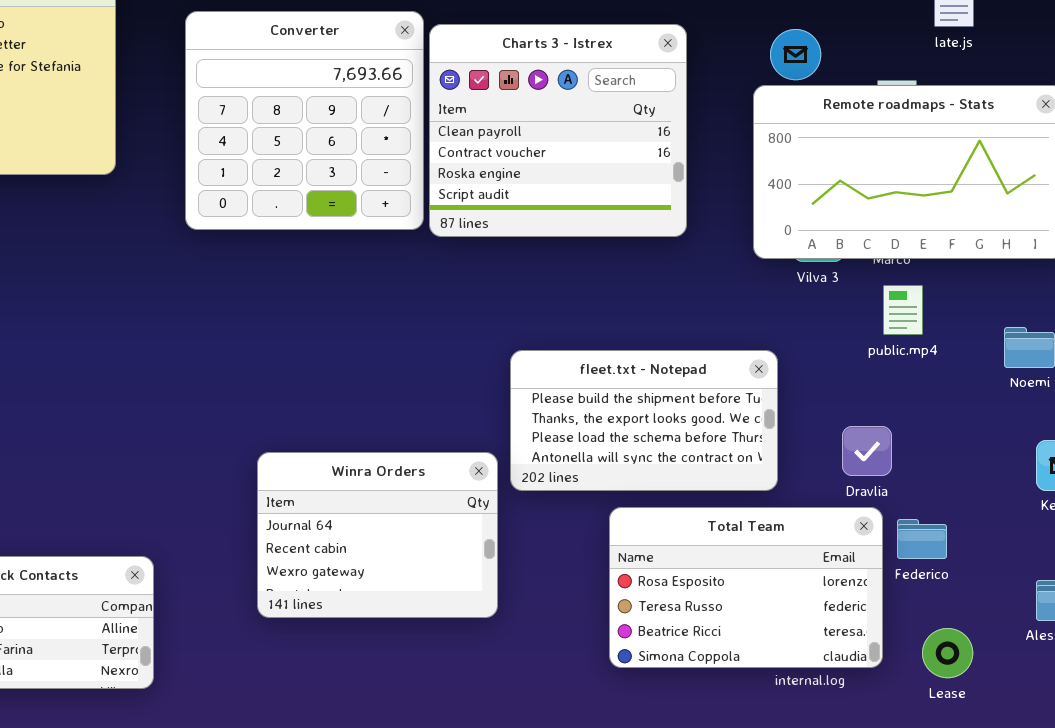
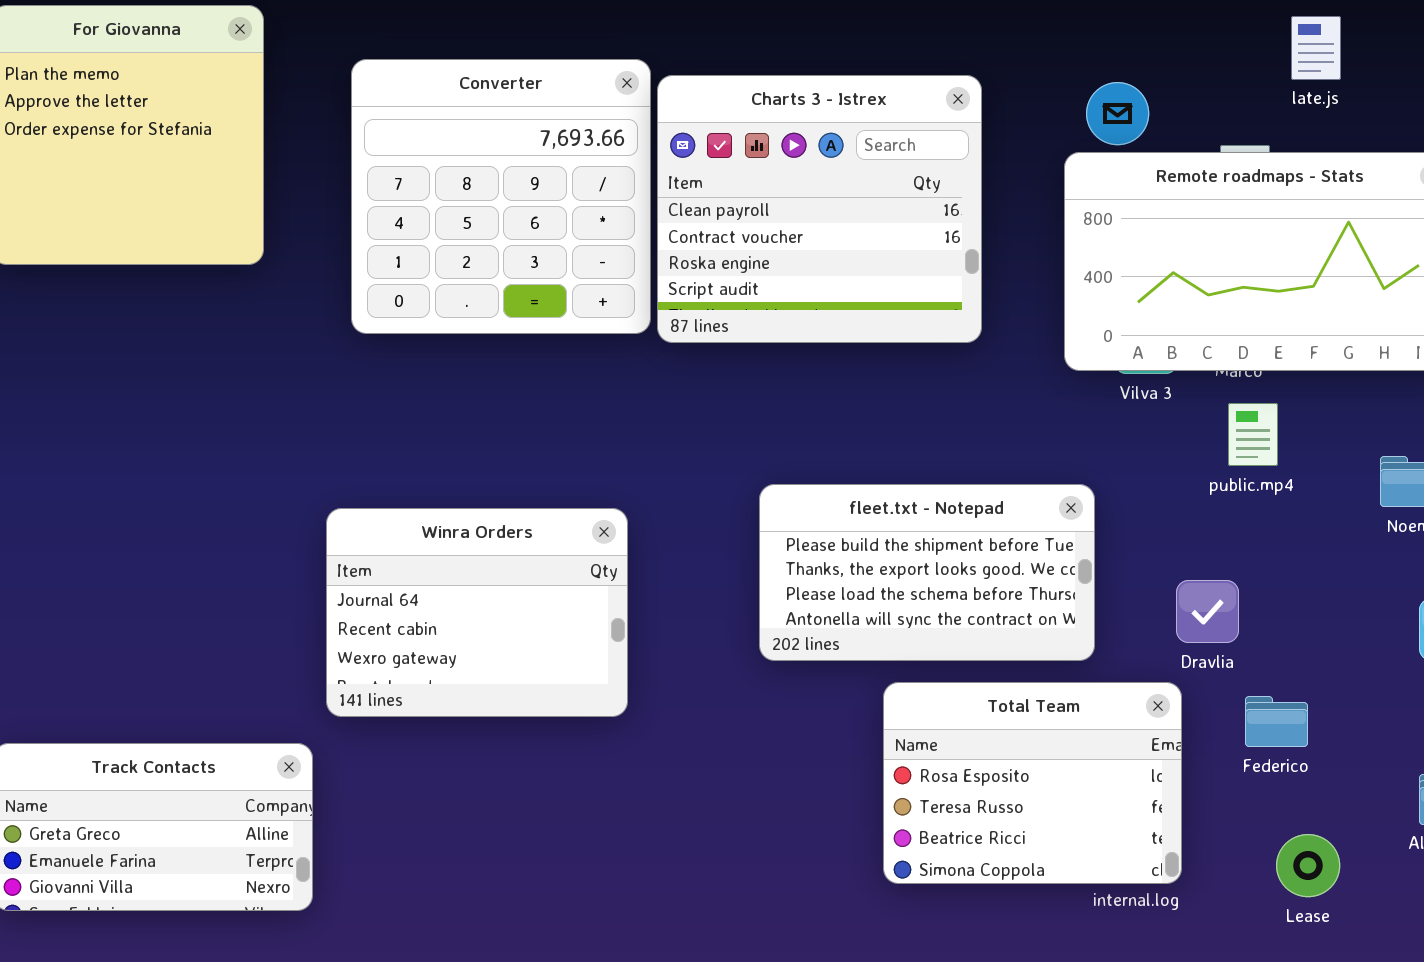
Winra Orders: [257,452,498,618] -> [326,508,628,717], moved
Total Team: [609,507,883,668] -> [883,682,1182,884], resized

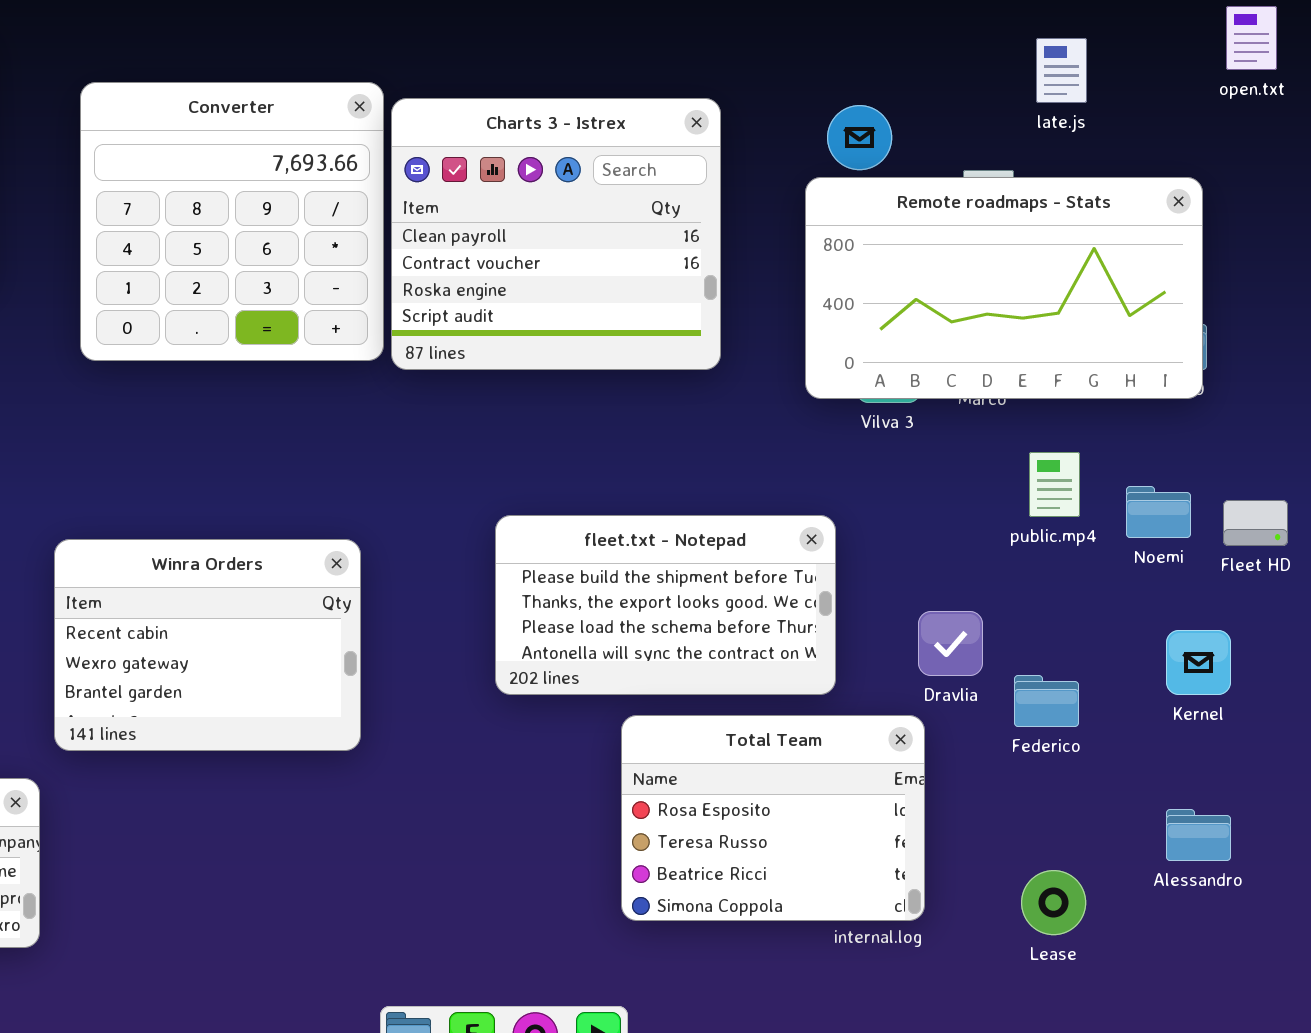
public.mp4: [1228,403,1278,466] -> [1029,452,1080,517], moved
Winra Orders: [326,508,628,717] -> [54,539,361,751], scrolled down 1 row
Federico: [1245,696,1308,747] -> [1014,675,1079,727], moved

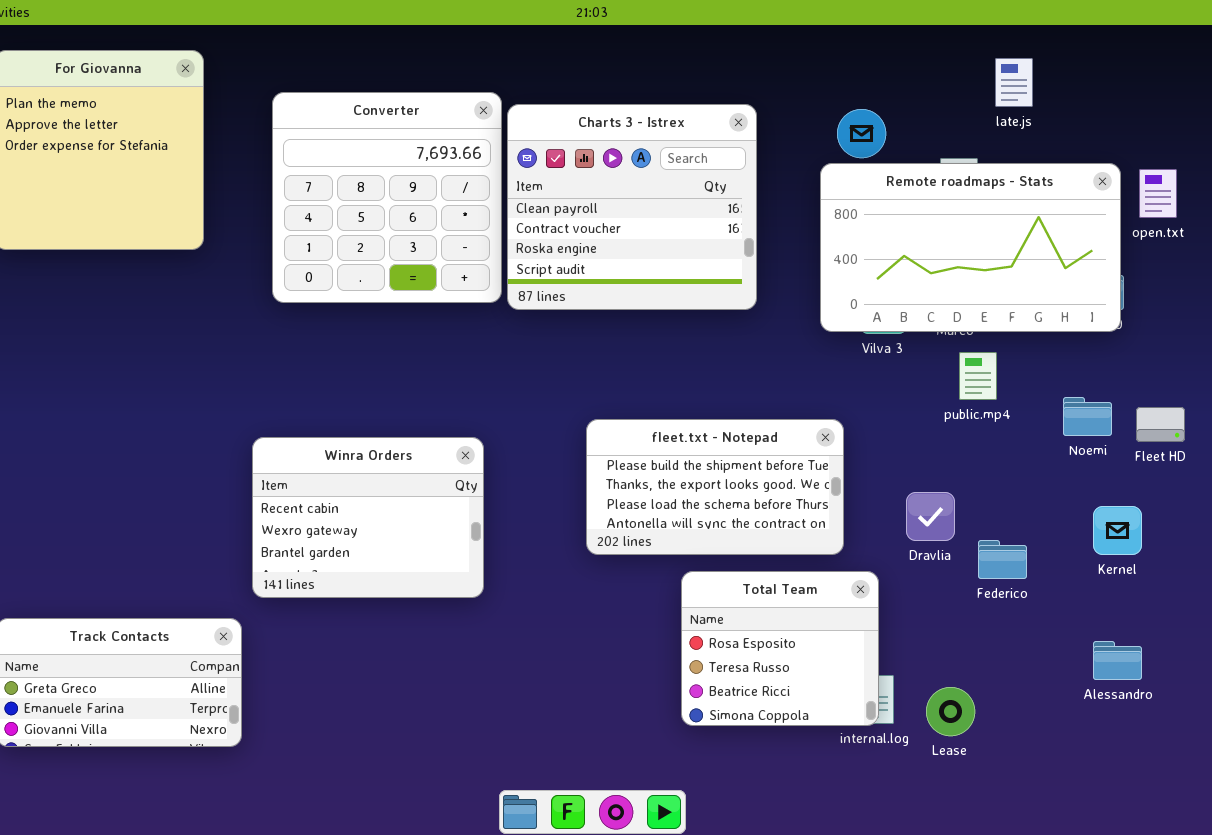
open.txt: [1226,6,1277,70] -> [1139,169,1177,218], moved
public.mp4: [1029,452,1080,517] -> [959,352,997,400], moved
Total Team: [621,715,925,921] -> [681,571,879,726], resized
Lease: [1021,870,1086,935] -> [926,687,975,736], moved

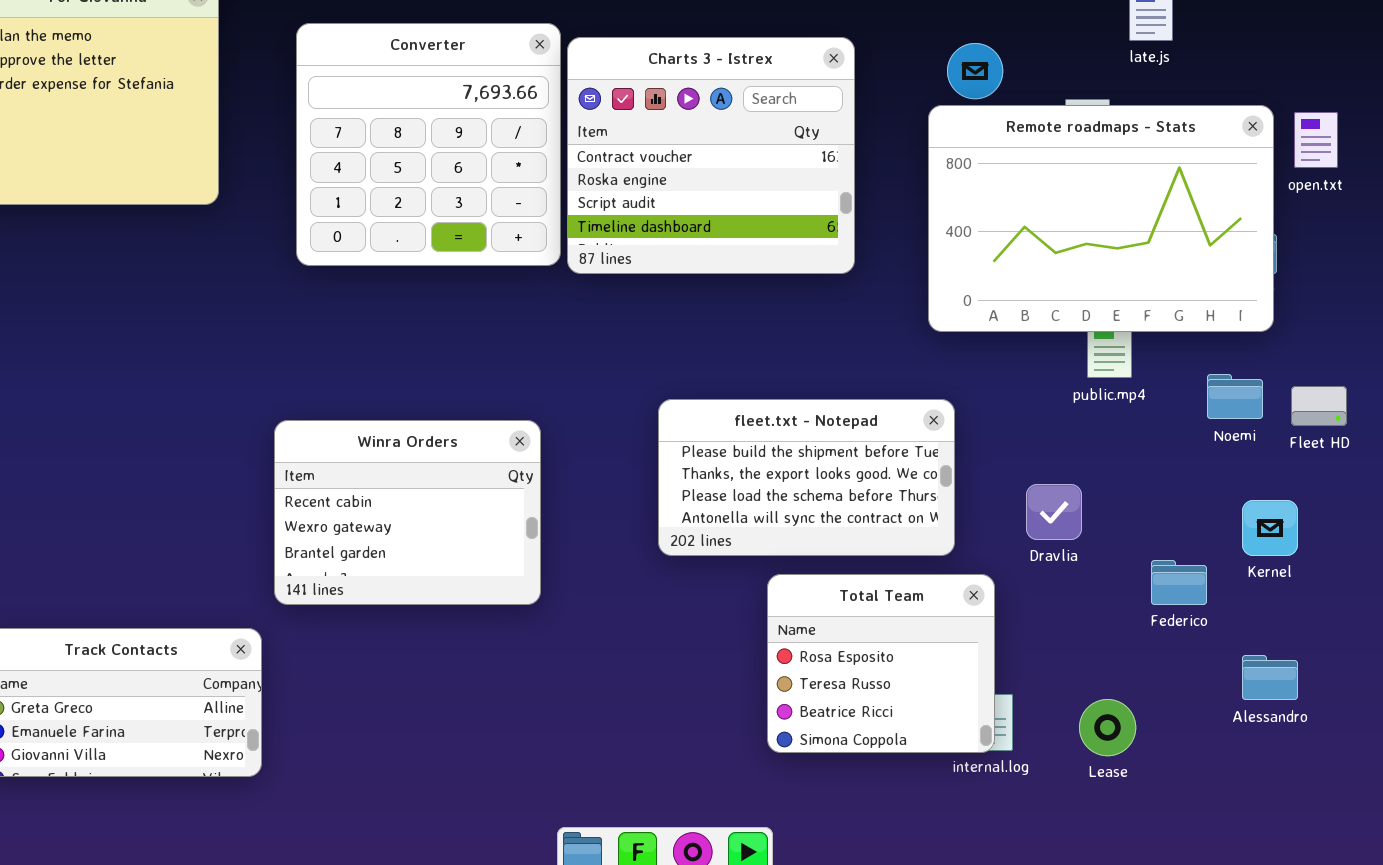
Charts 3 - Istrex: [507,104,757,310] -> [567,37,855,274], scrolled down 1 row
Remote roadmaps - Stats: [820,163,1121,332] -> [928,105,1274,332], resized
Federico: [978,540,1027,579] -> [1151,560,1207,605], moved
Lease: [926,687,975,736] -> [1079,699,1136,756], moved

